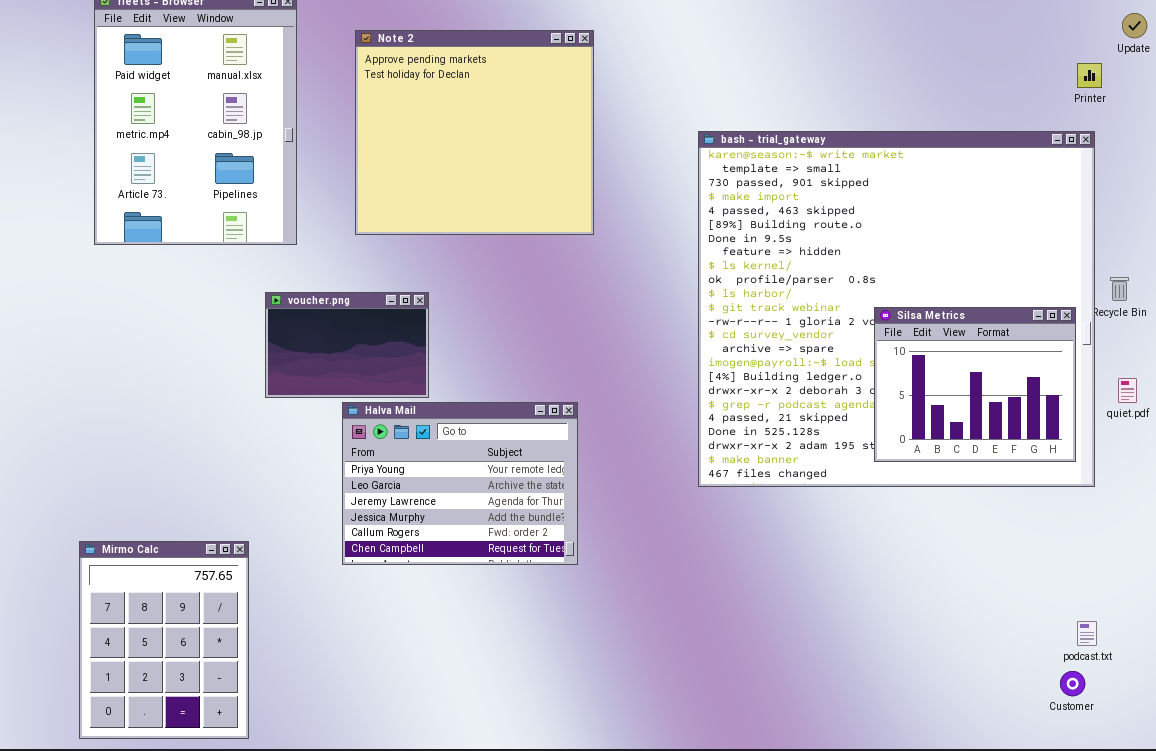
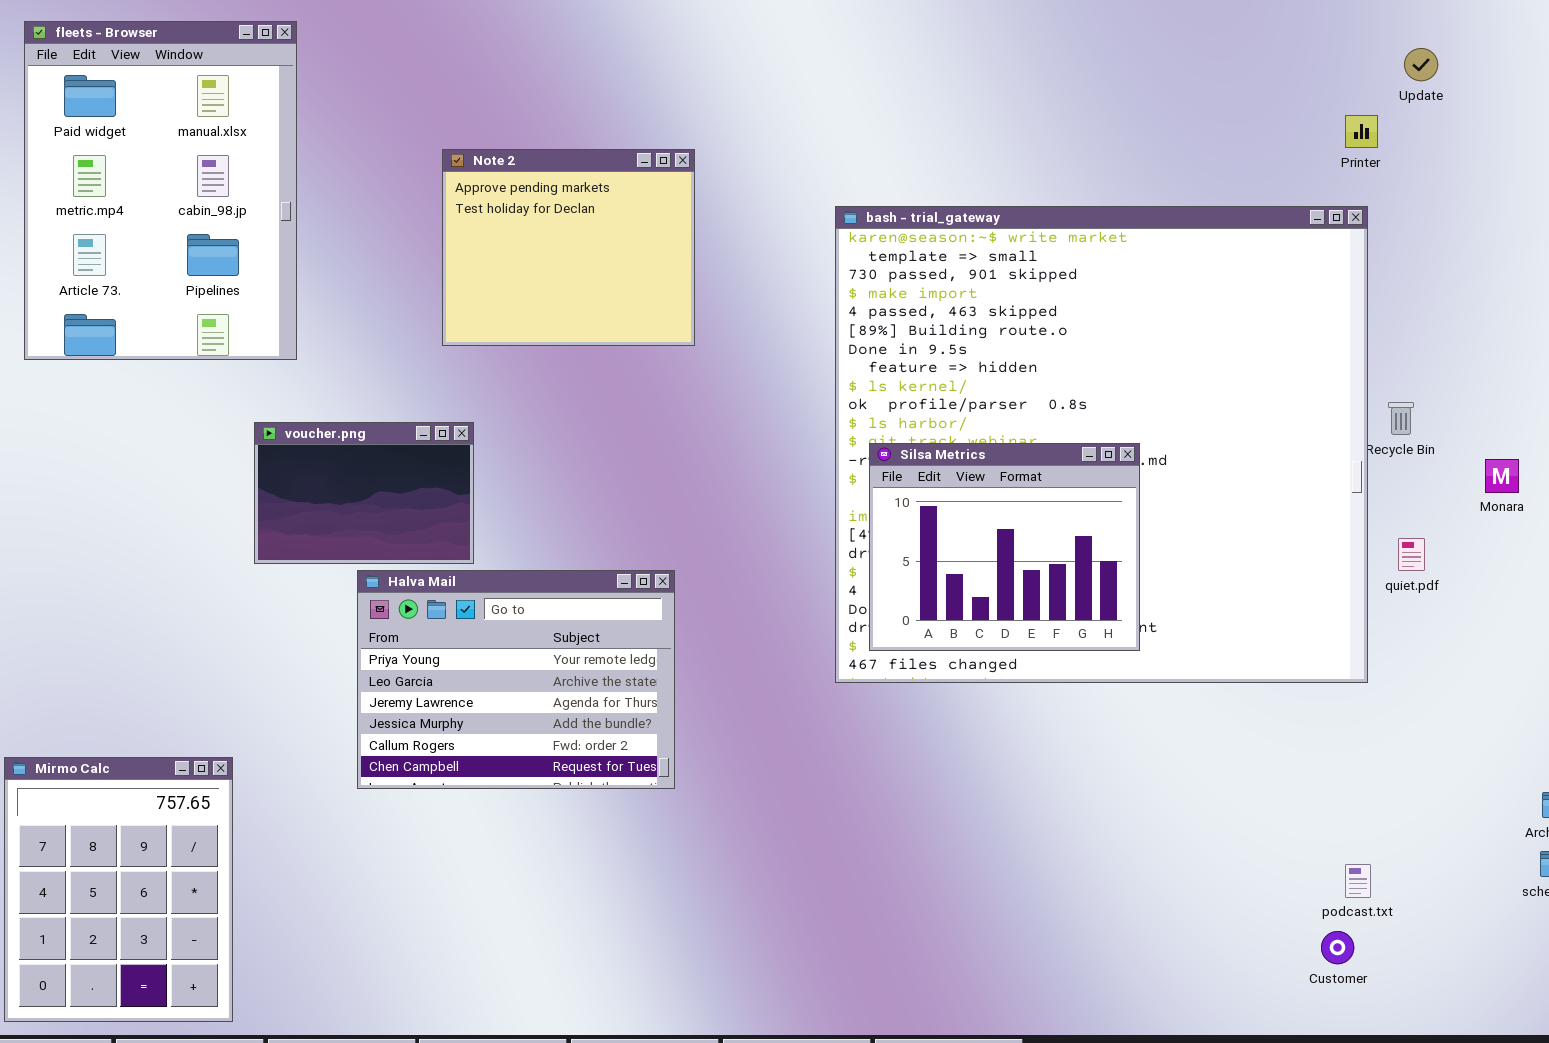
Note 2: [355,30,594,235] -> [442,149,695,346], resized
Silsa Metrics: [874,307,1076,462] -> [869,443,1140,651], moved

